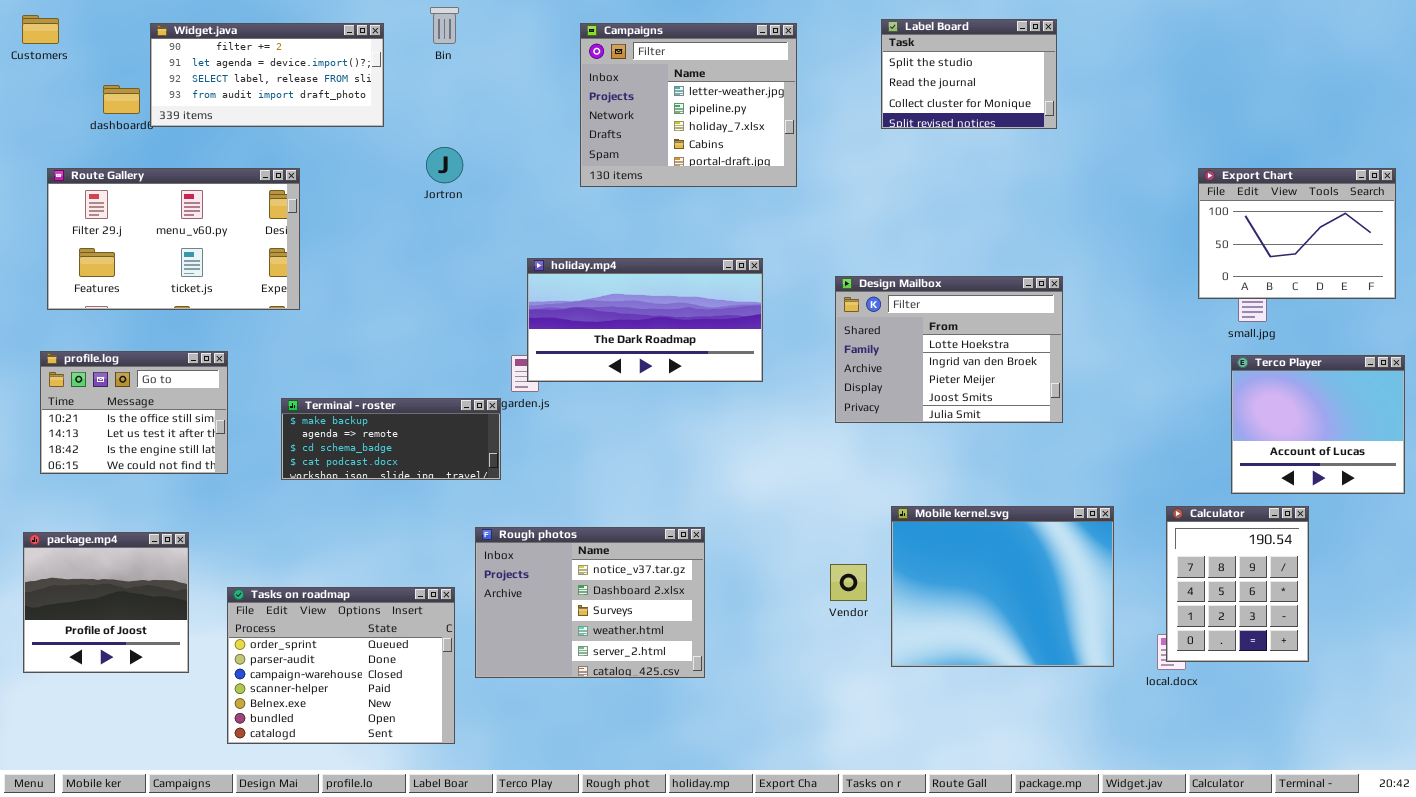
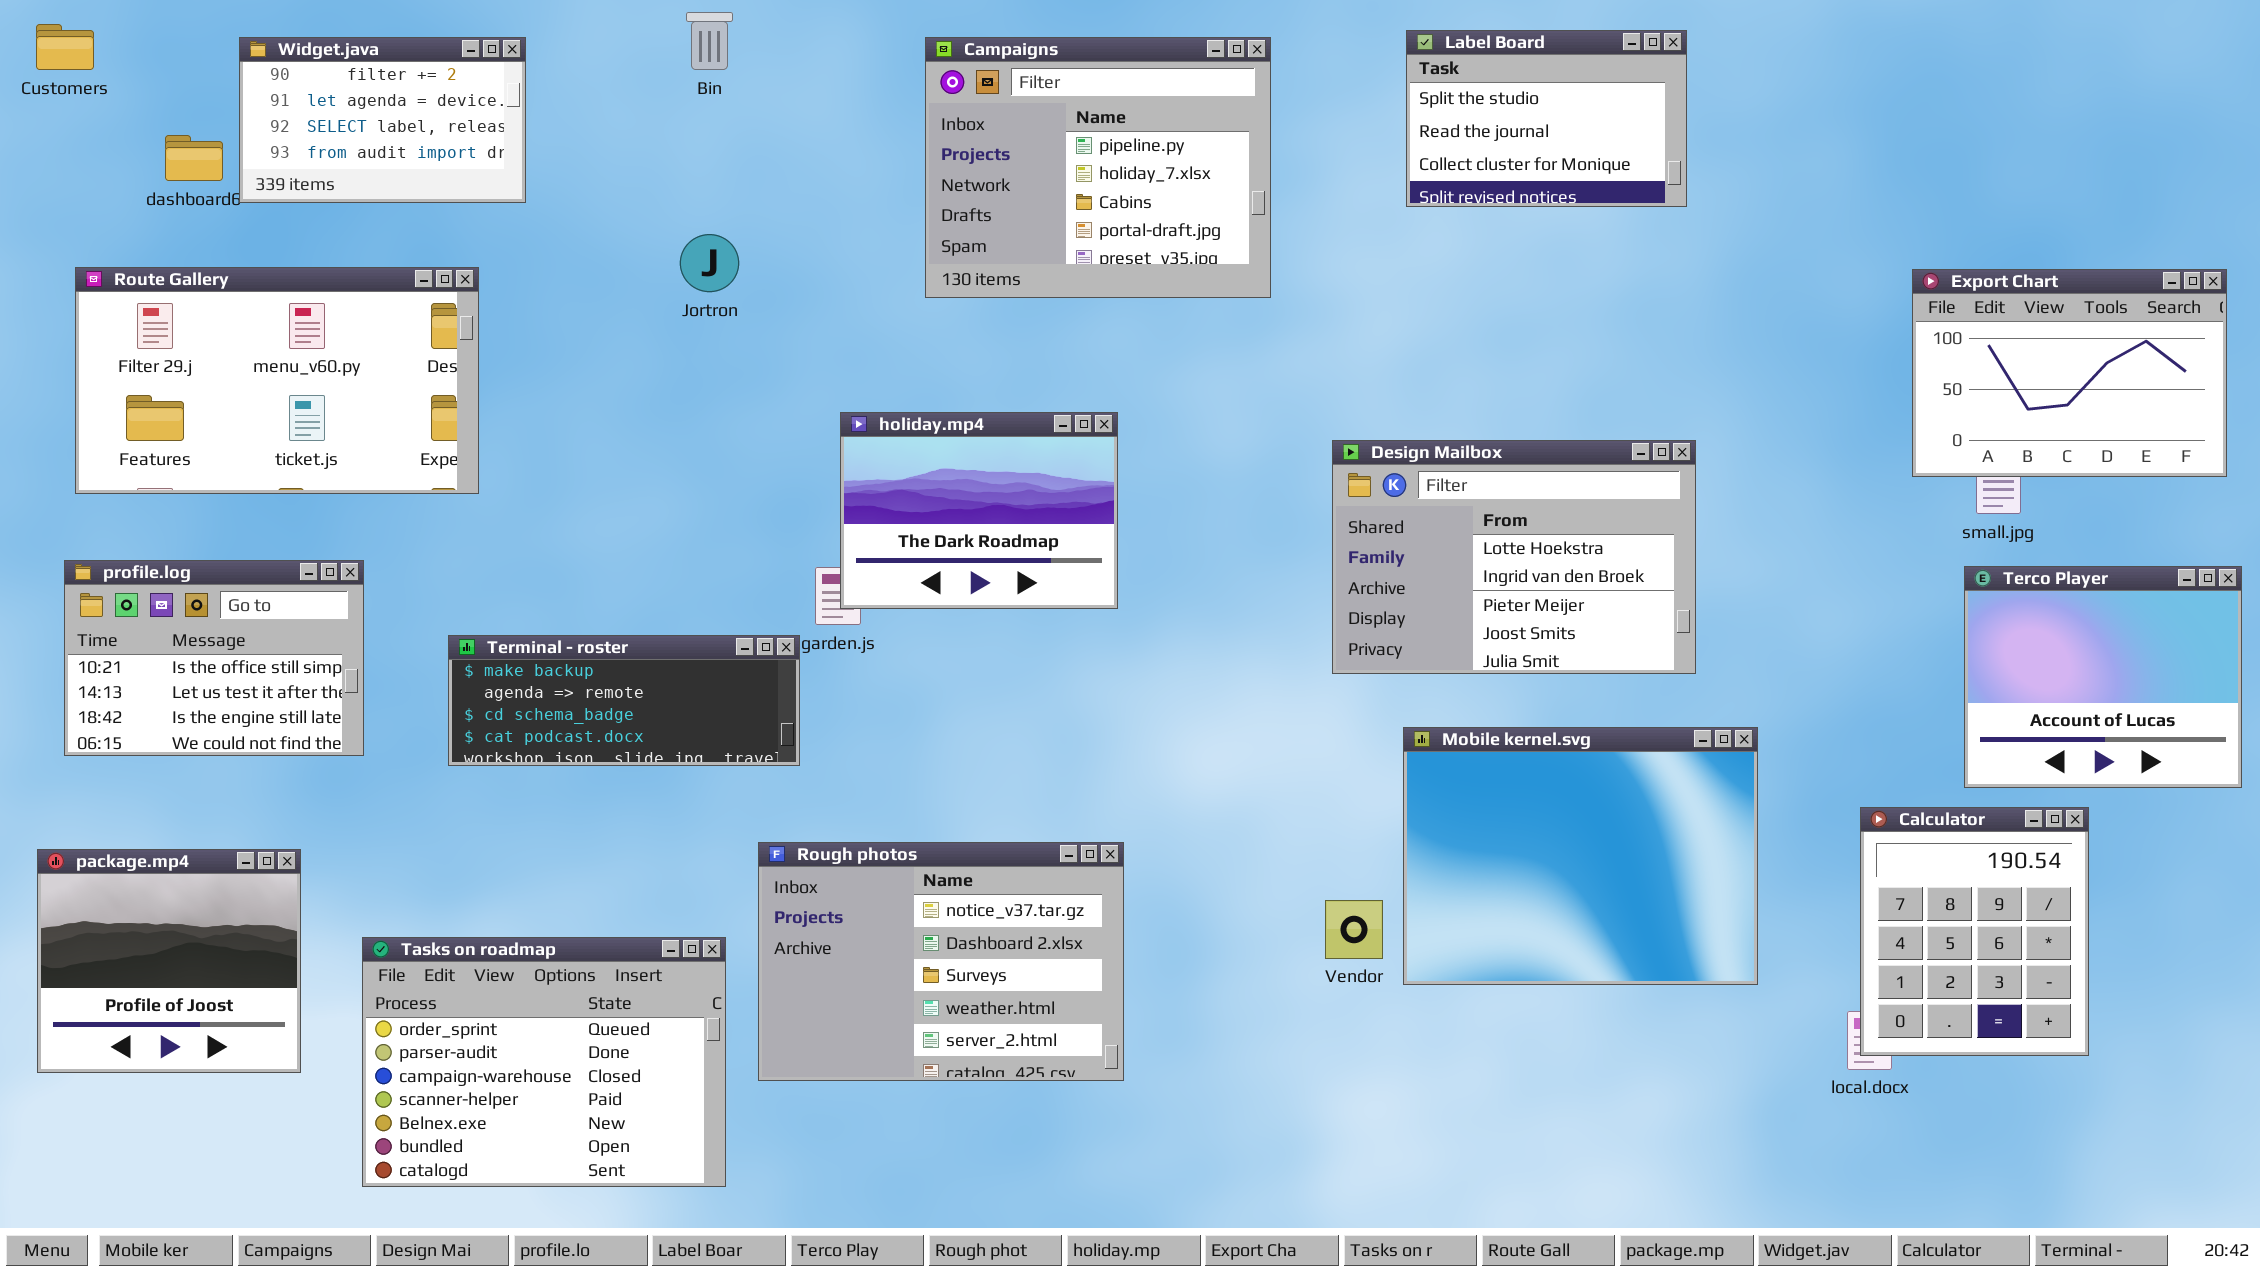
Widget.java: [150,23,384,127] -> [239,37,526,203], resized
Campaigns: [580,23,797,187] -> [925,37,1271,298], scrolled down 1 row
holiday.mp4: [527,258,763,382] -> [840,412,1118,609], resized
Mobile kernel.svg: [891,506,1114,667] -> [1403,727,1758,985], moved

